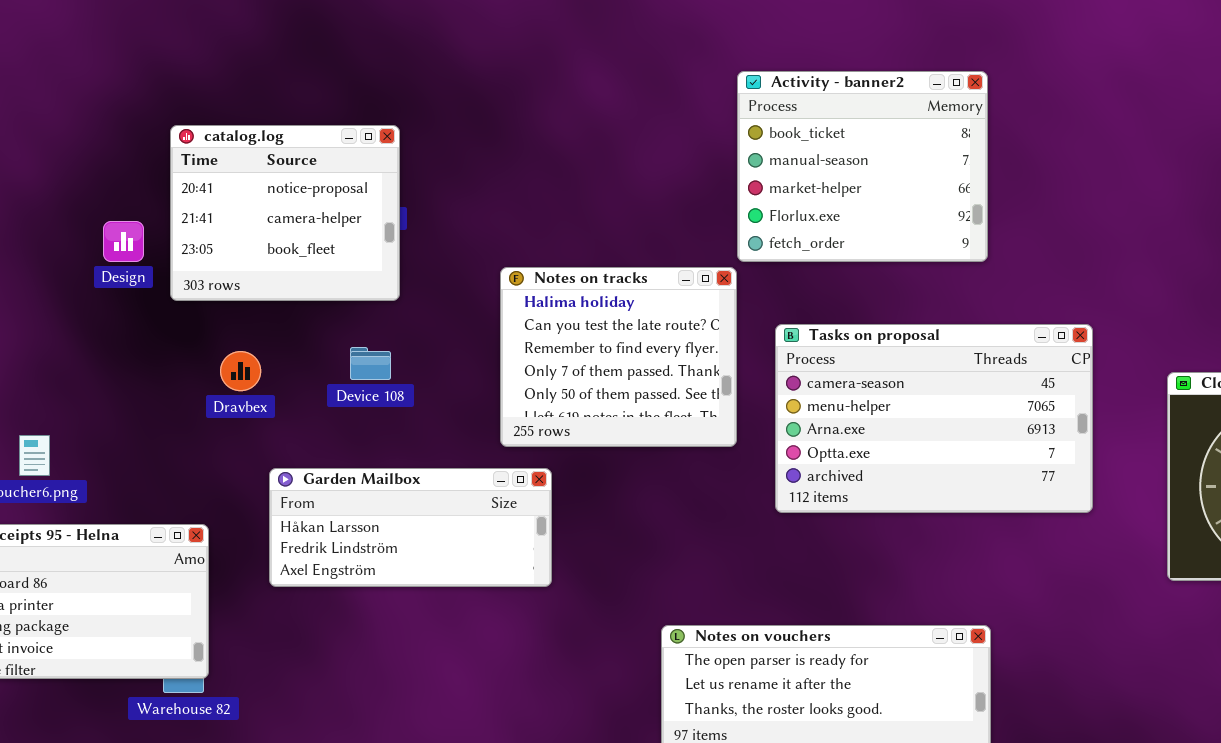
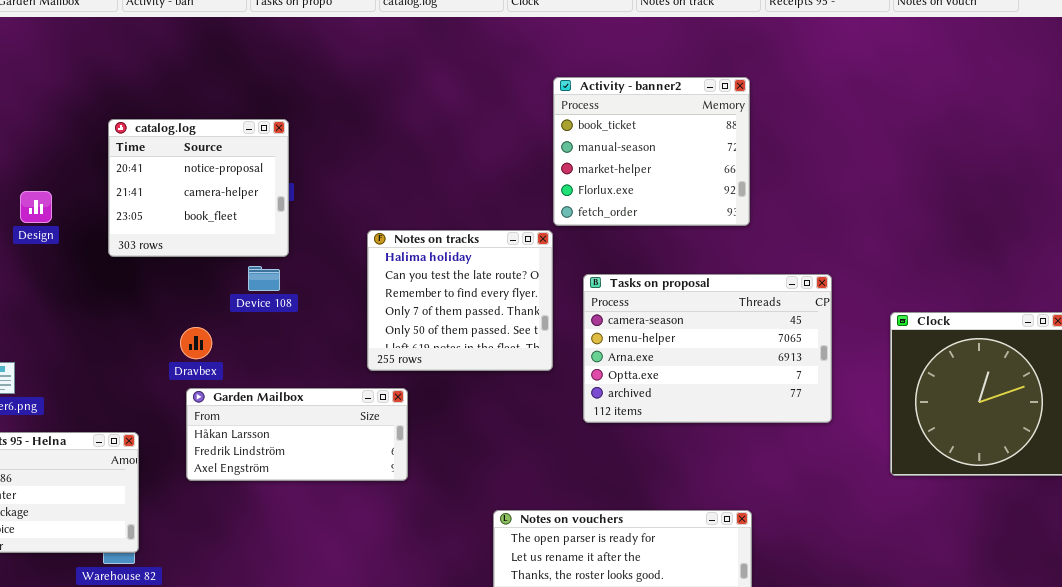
Design: [103,221,144,262] -> [20,191,52,223], moved
Device 108: [350,347,391,380] -> [248,266,280,291], moved
Dravbex: [220,351,261,391] -> [180,327,212,359], moved

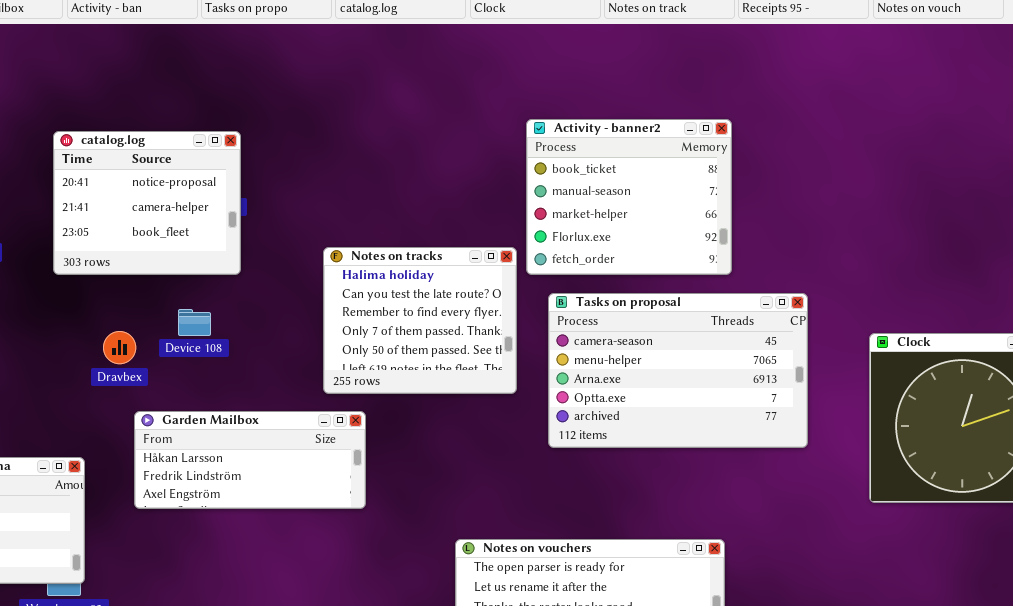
Activity - banner2: [553,77,750,226] -> [526,119,732,275], moved
Device 108: [248,266,280,291] -> [178,309,211,336], moved
Dravbex: [180,327,212,359] -> [103,331,136,364], moved

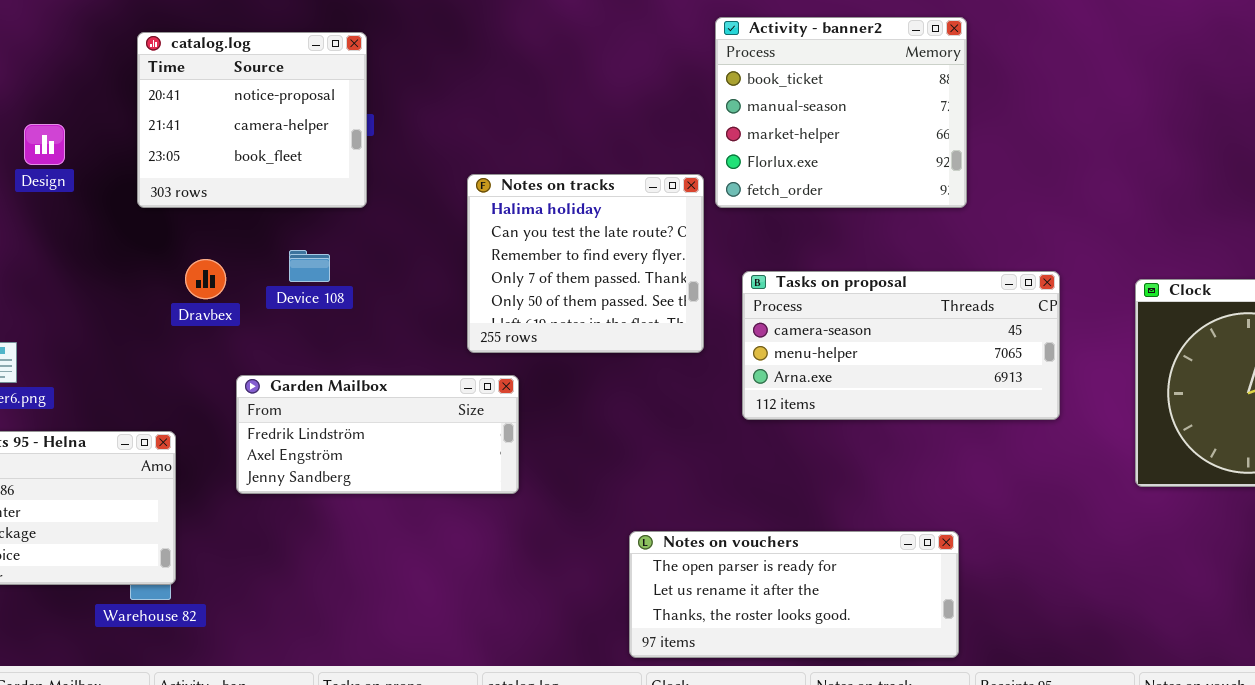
Tasks on proposal: [548,293,808,448] -> [742,271,1060,420], resized
Dravbex: [103,331,136,364] -> [185,259,226,299], moved
Garden Mailbox: [134,411,366,509] -> [236,375,519,494], scrolled down 1 row

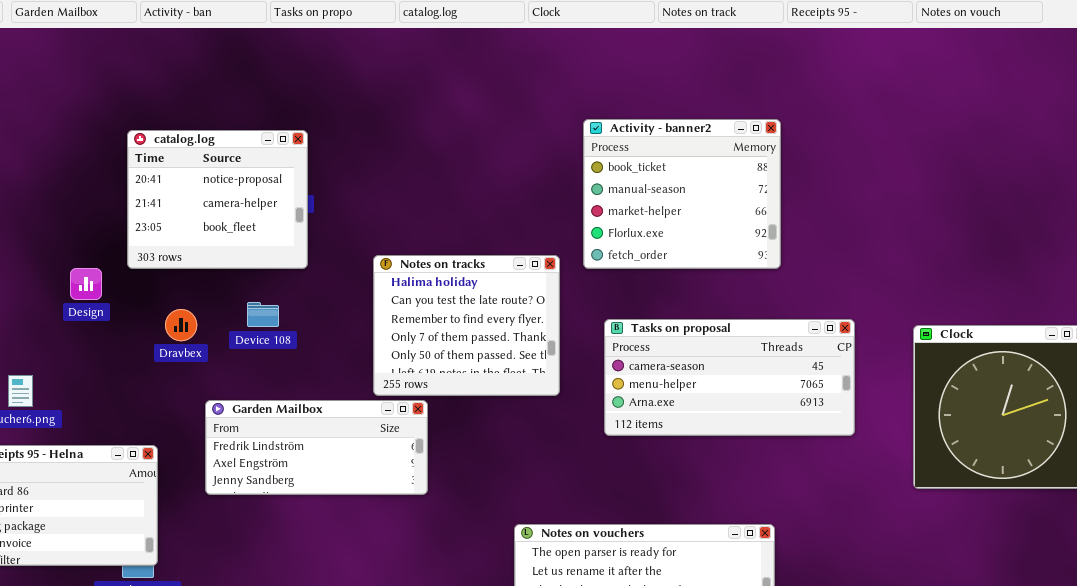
Design: [24,124,65,165] -> [70,268,102,300], moved
Notes on tracks: [467,174,704,353] -> [373,255,560,396], moved

